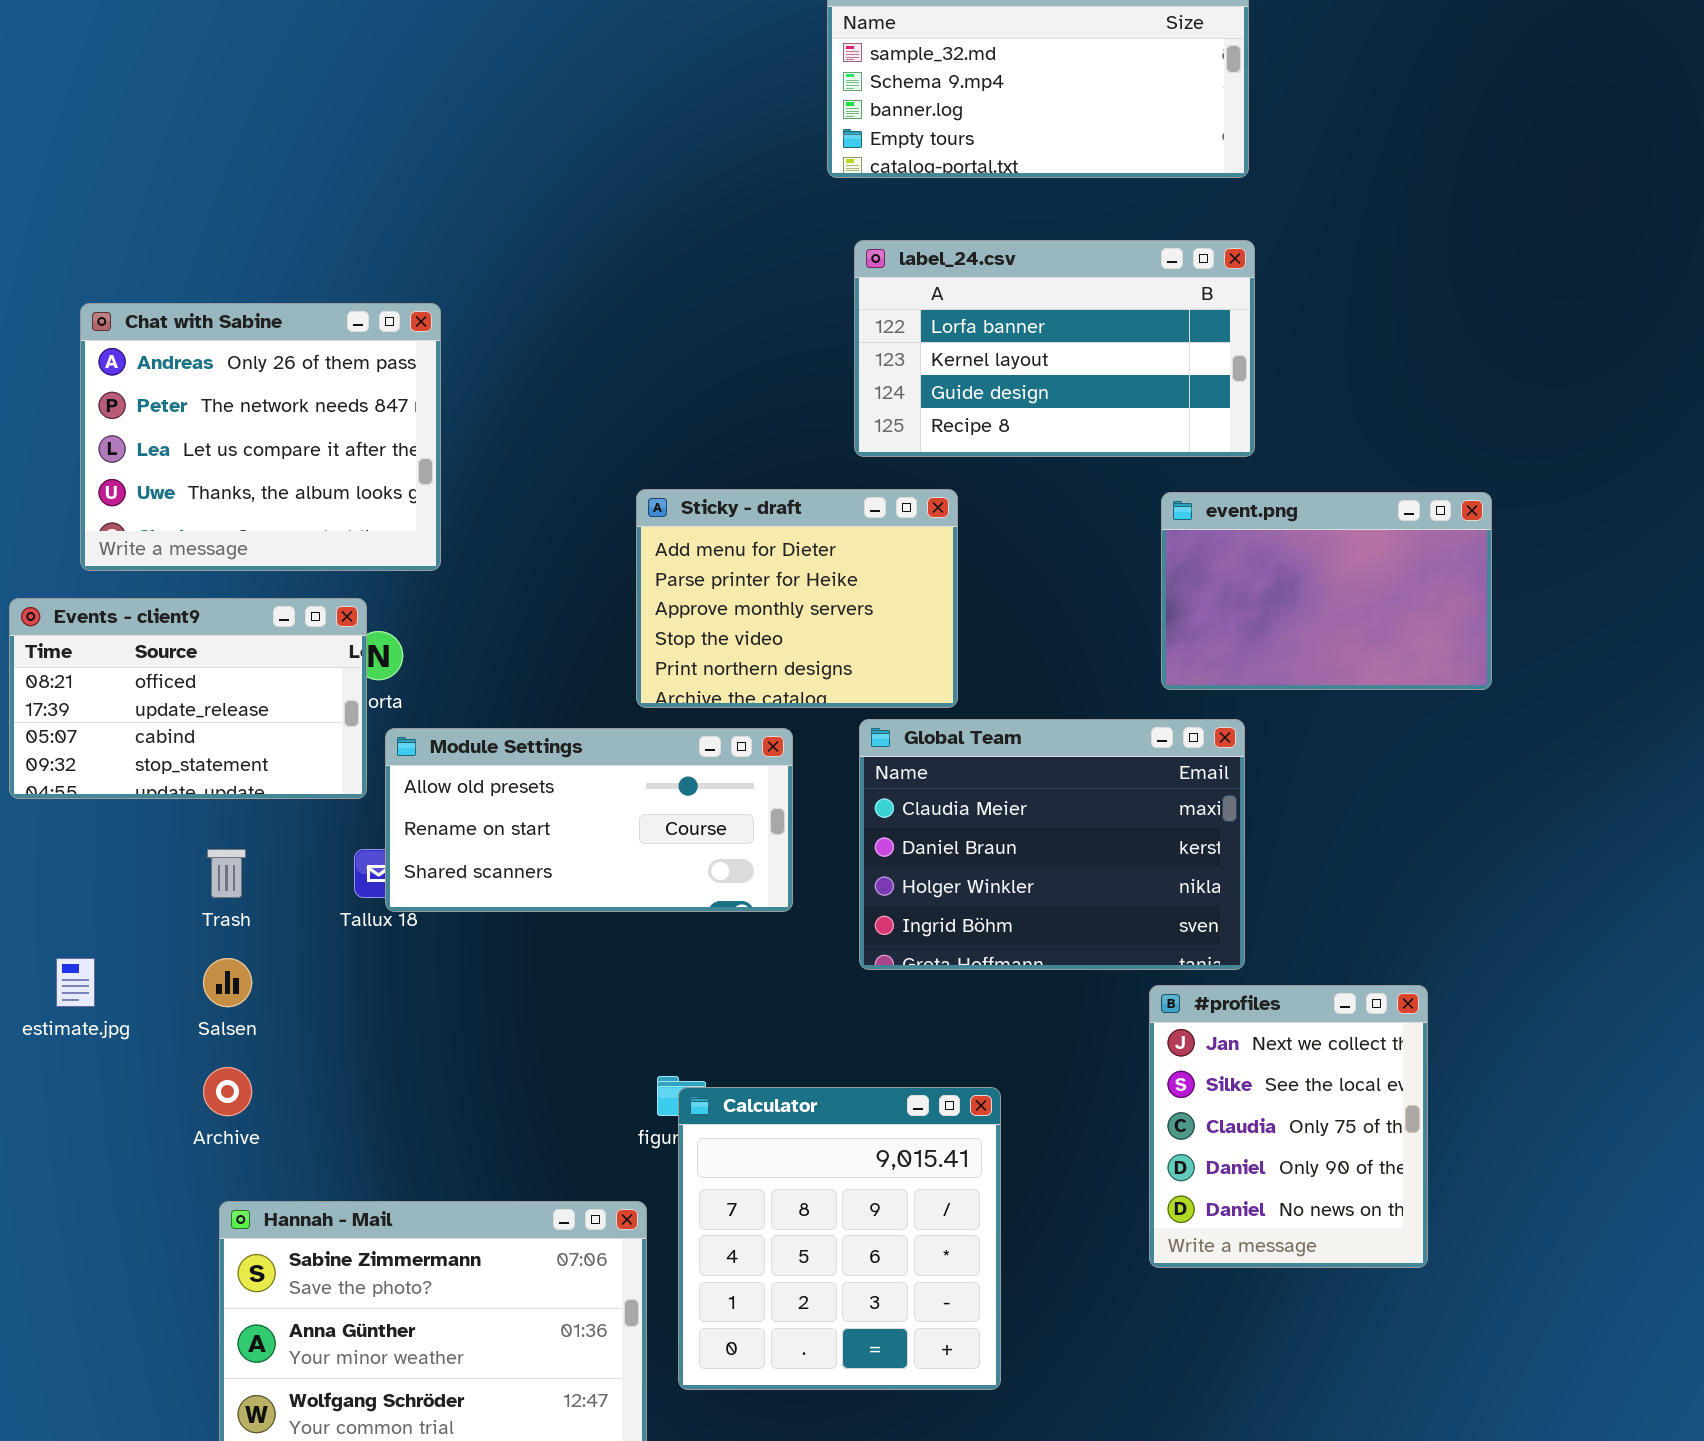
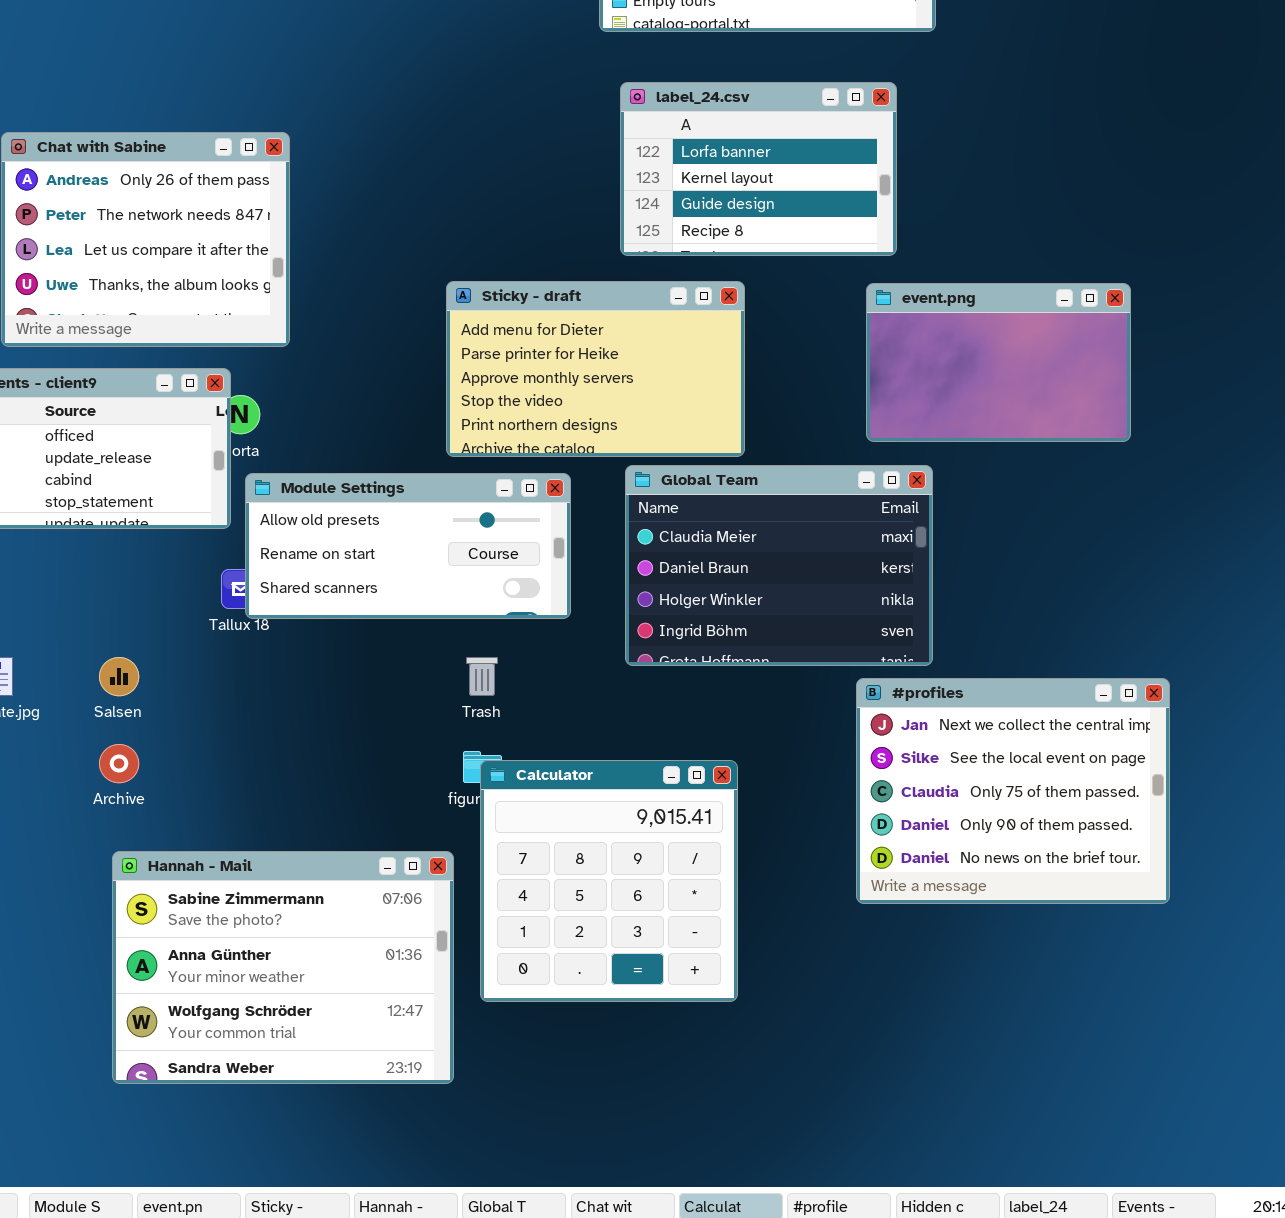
label_24.csv: [854,240,1255,457] -> [620,82,897,256], resized
Sticky - draft: [636,489,958,708] -> [446,281,745,457], resized
Trash: [207,849,246,898] -> [466,657,498,696], moved
#profiles: [1149,985,1428,1268] -> [856,678,1170,904], resized

